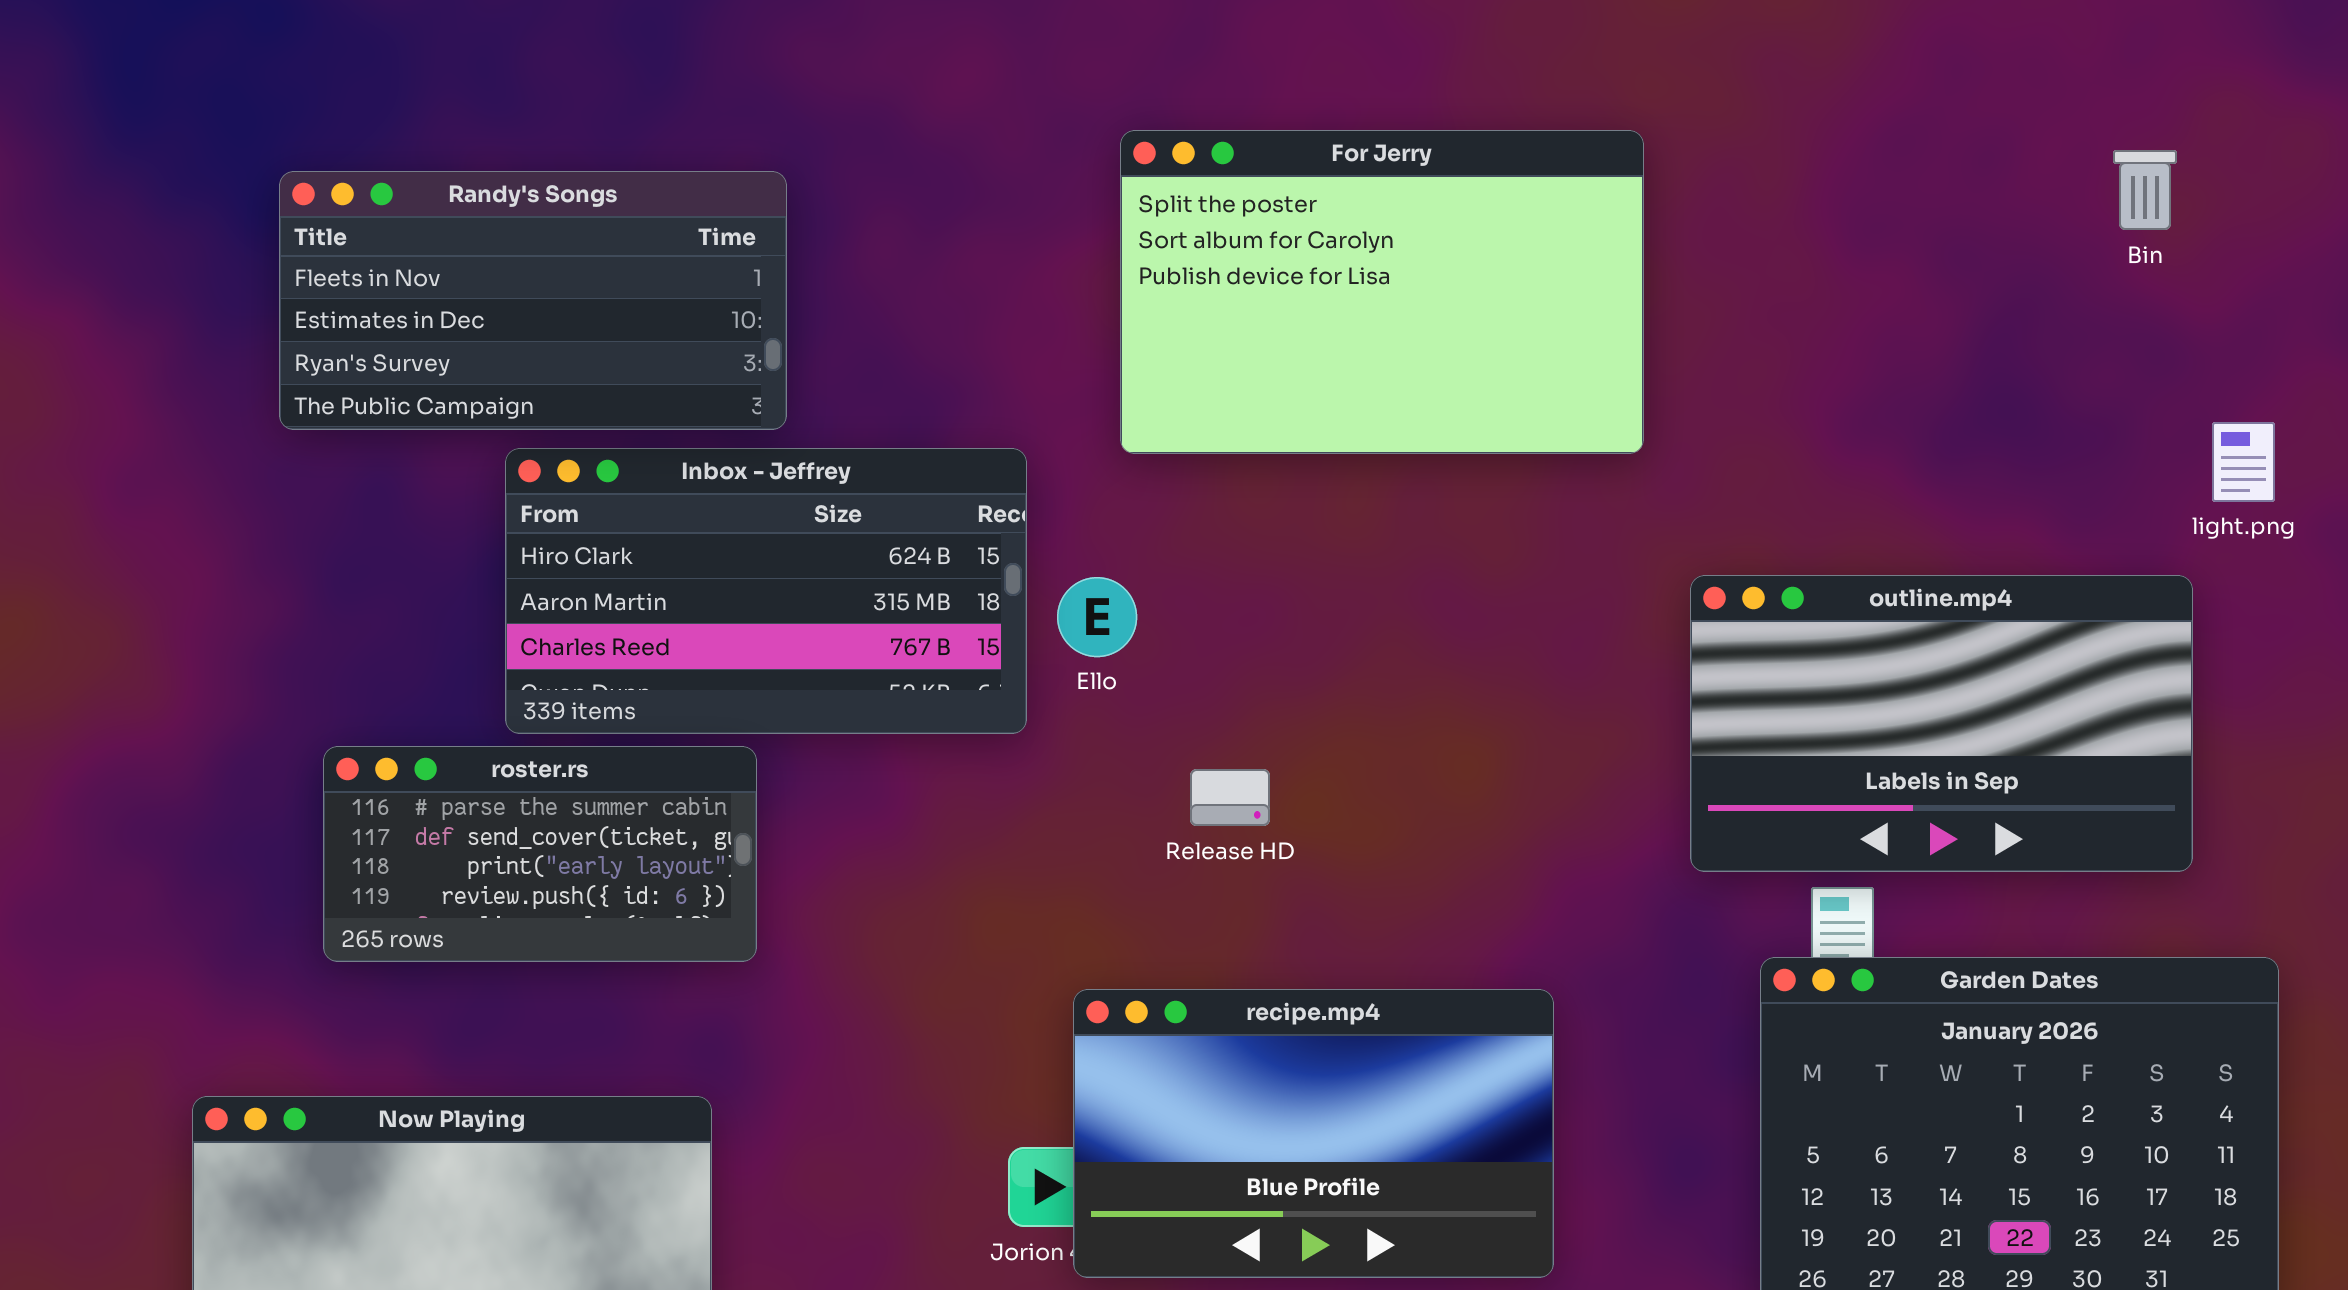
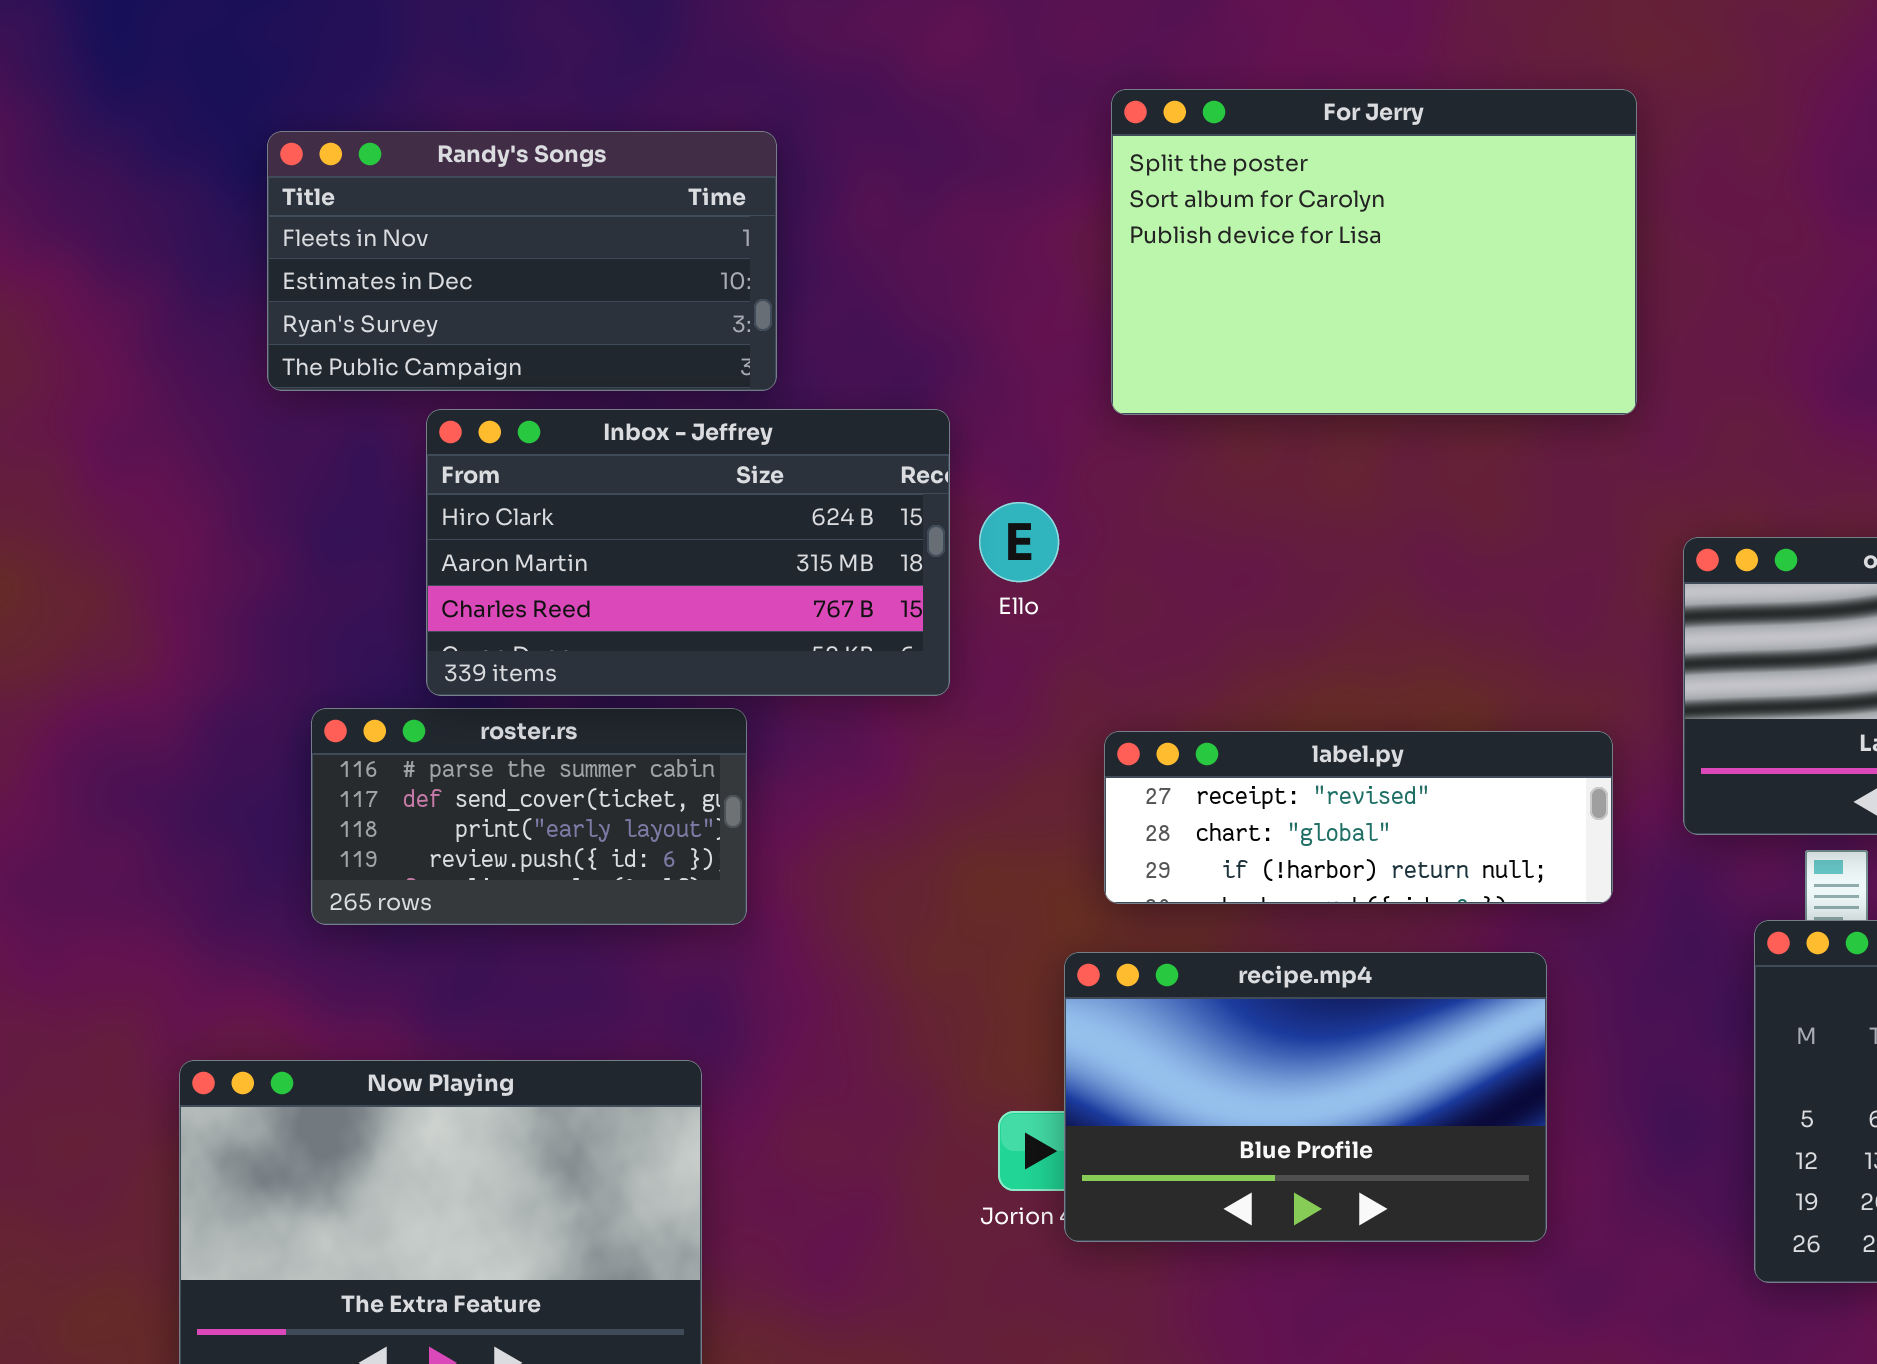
Inbox - Jeffrey: [505,448,1027,734] -> [426,409,950,696], moved
Ello: [1057,577,1137,657] -> [979,502,1059,582], moved
label.py: none -> [1104,731,1613,904], opened

